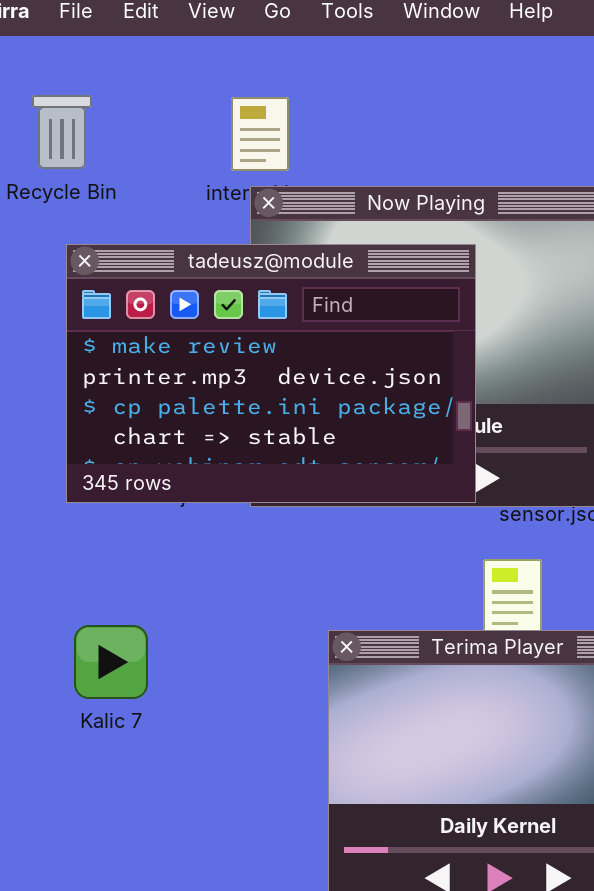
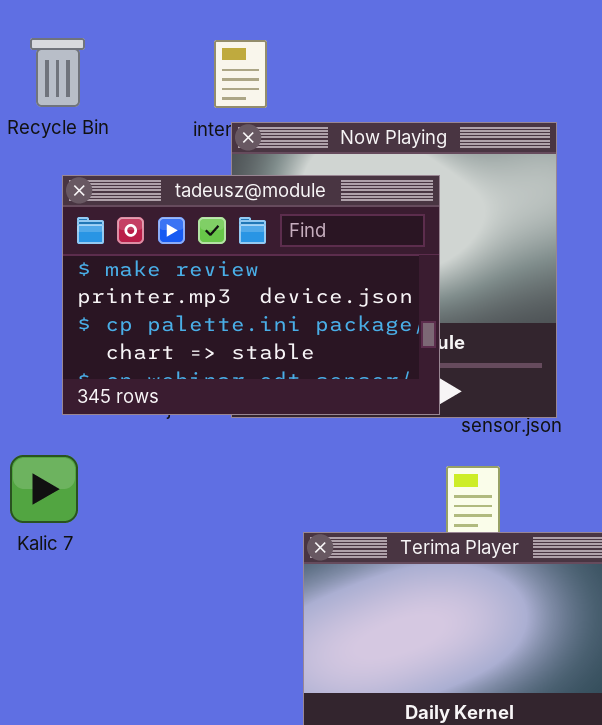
Kalic 7: [74,625,148,699] -> [10,455,78,523], moved

